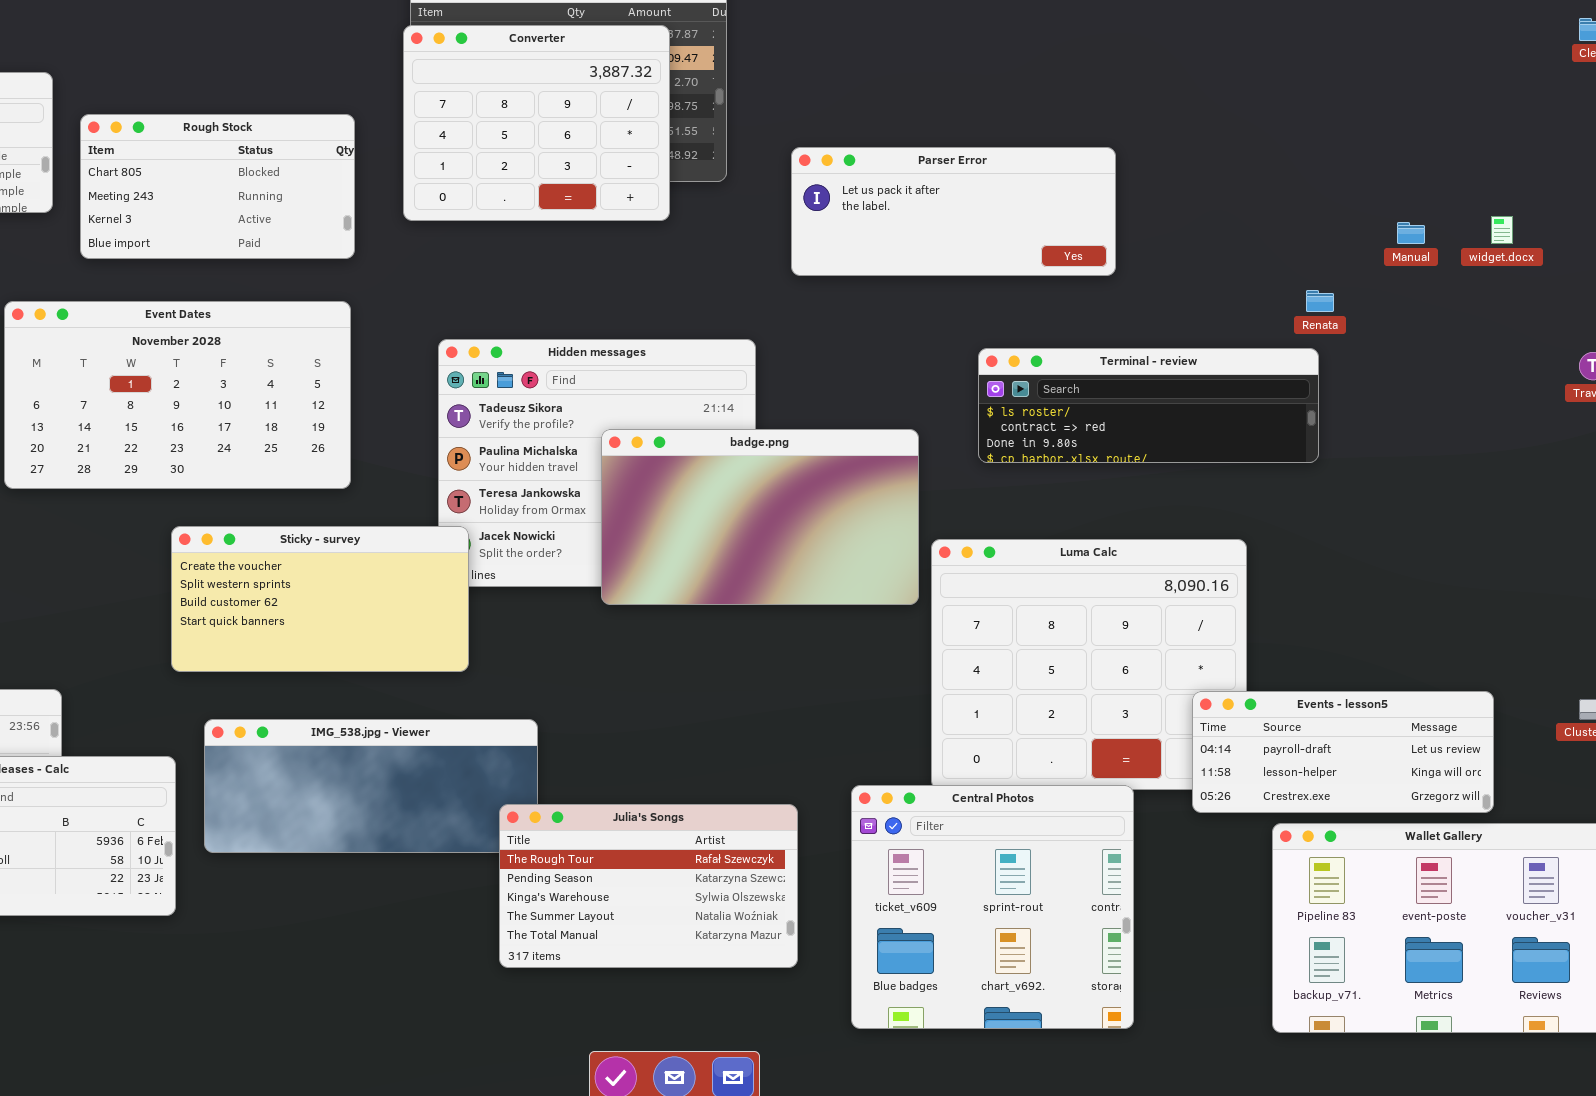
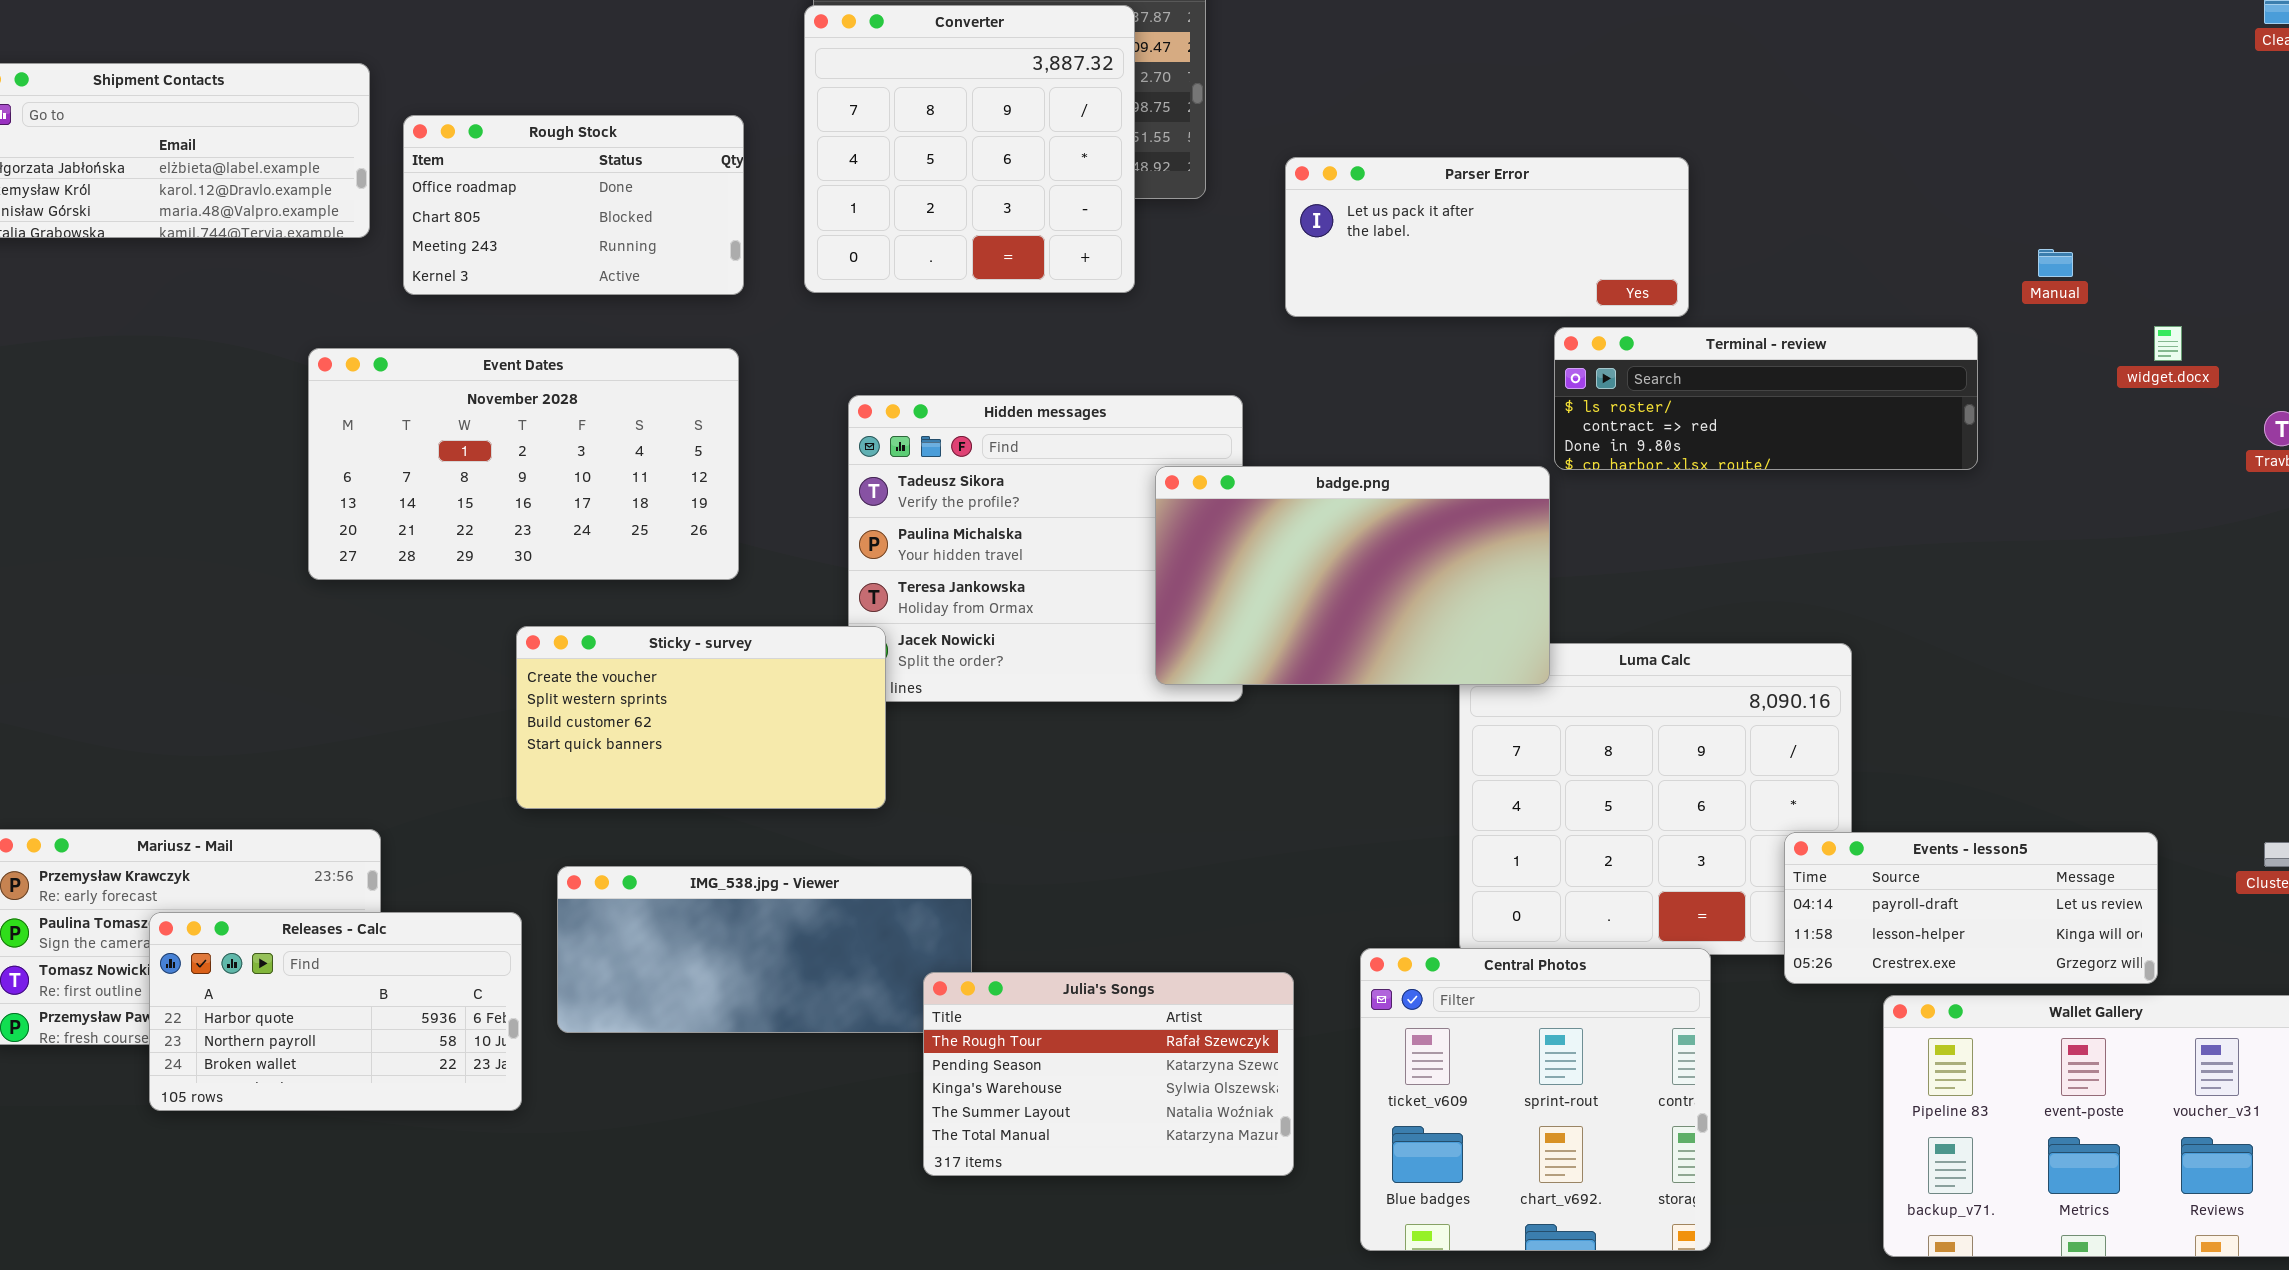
Converter: [403,25,670,221] -> [804,5,1135,293], resized
Rough Stock: [80,114,355,259] -> [403,115,744,295], scrolled up 1 row
widget.docx: [1491,216,1513,244] -> [2154,326,2182,361], moved
Terminal - review: [978,348,1319,463] -> [1554,327,1978,470], moved
badge.png: [601,429,919,605] -> [1155,466,1550,685], moved

